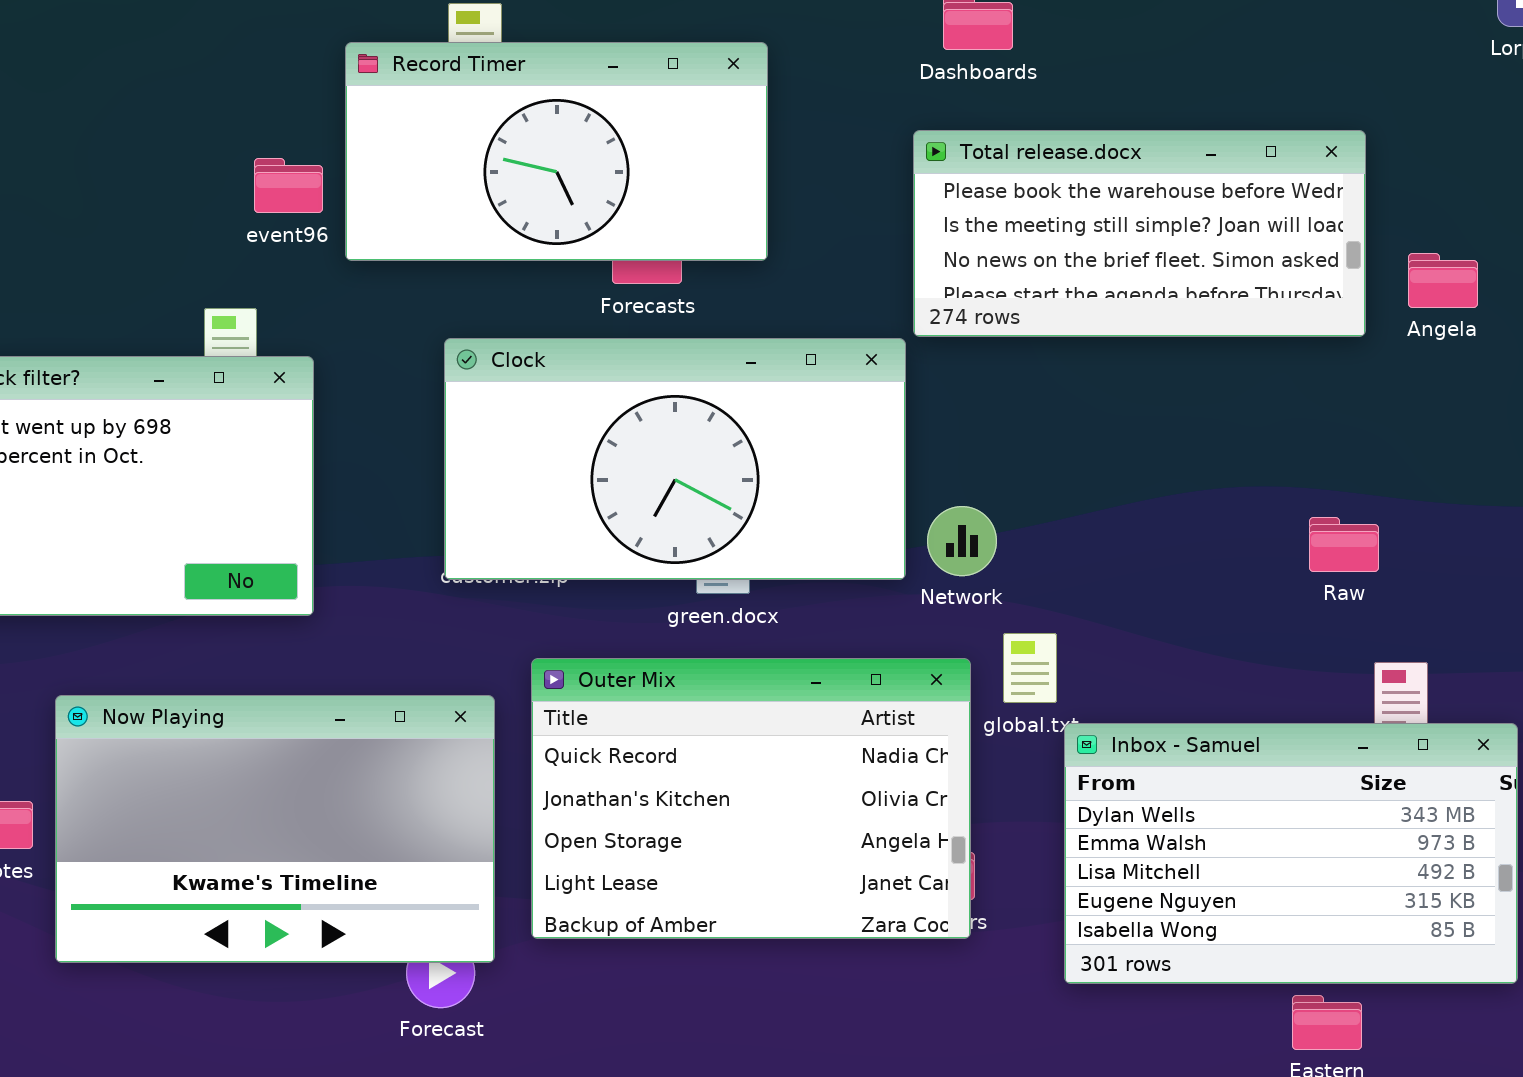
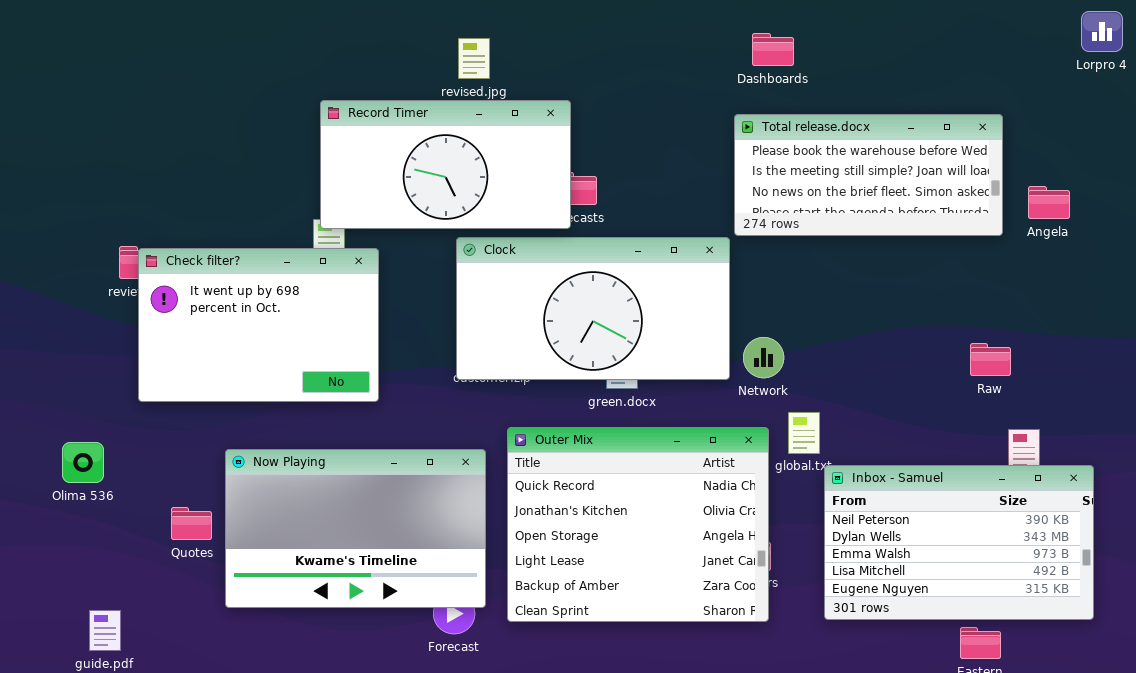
Record Timer: [345,42,768,261] -> [320,100,571,229], moved
Outer Mix: [531,658,971,939] -> [507,427,769,622], resized
Inbox - Samuel: [1064,723,1518,984] -> [824,465,1094,620], scrolled up 1 row

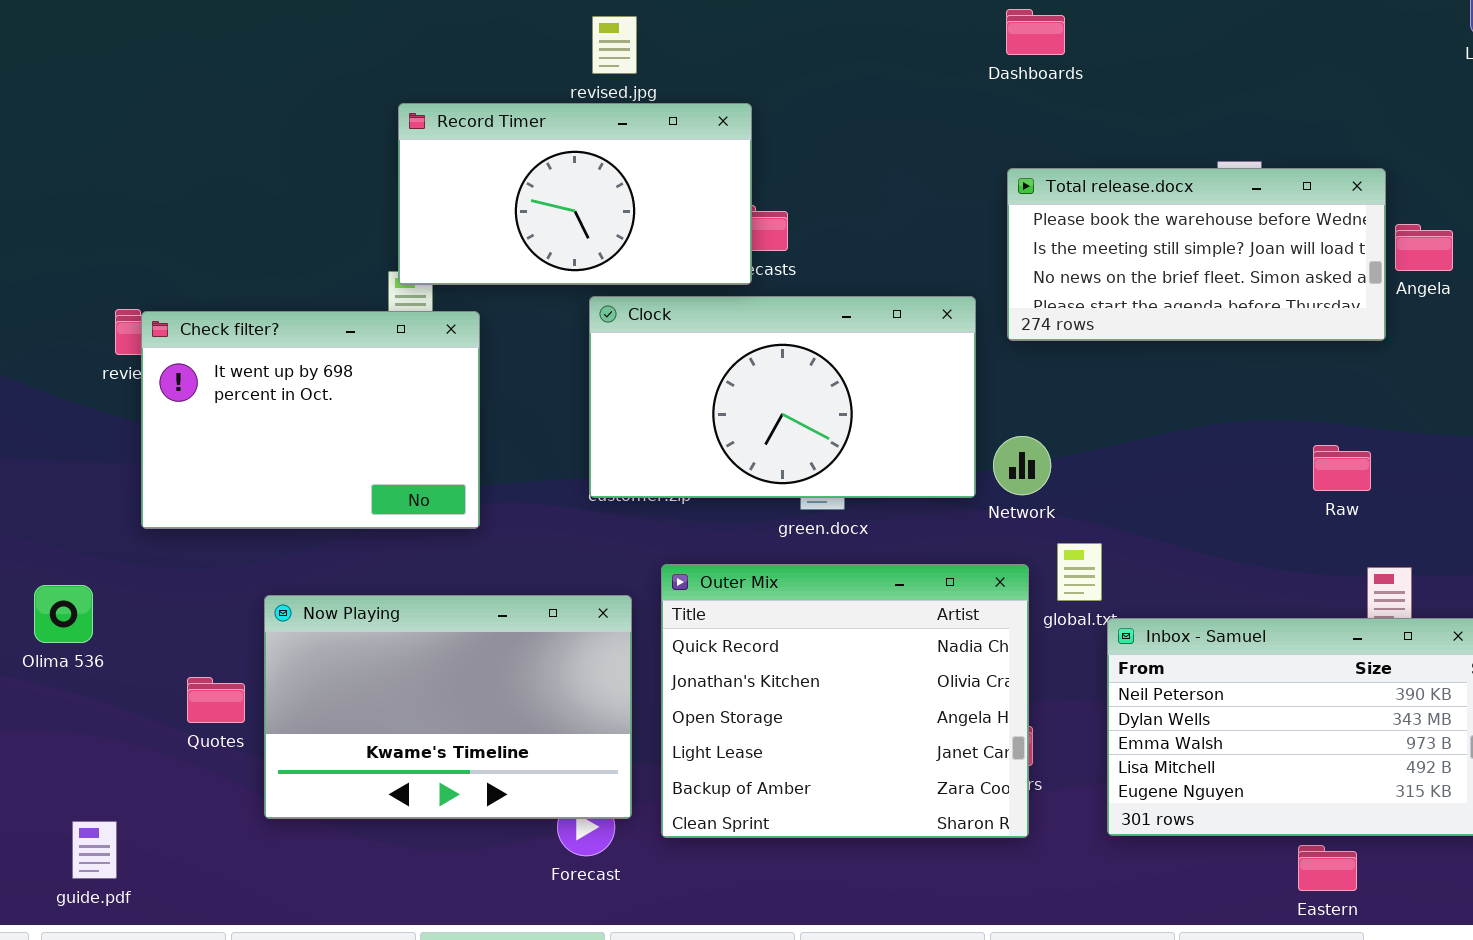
Total release.docx: [734,114,1003,236] -> [1007,168,1386,341], moved

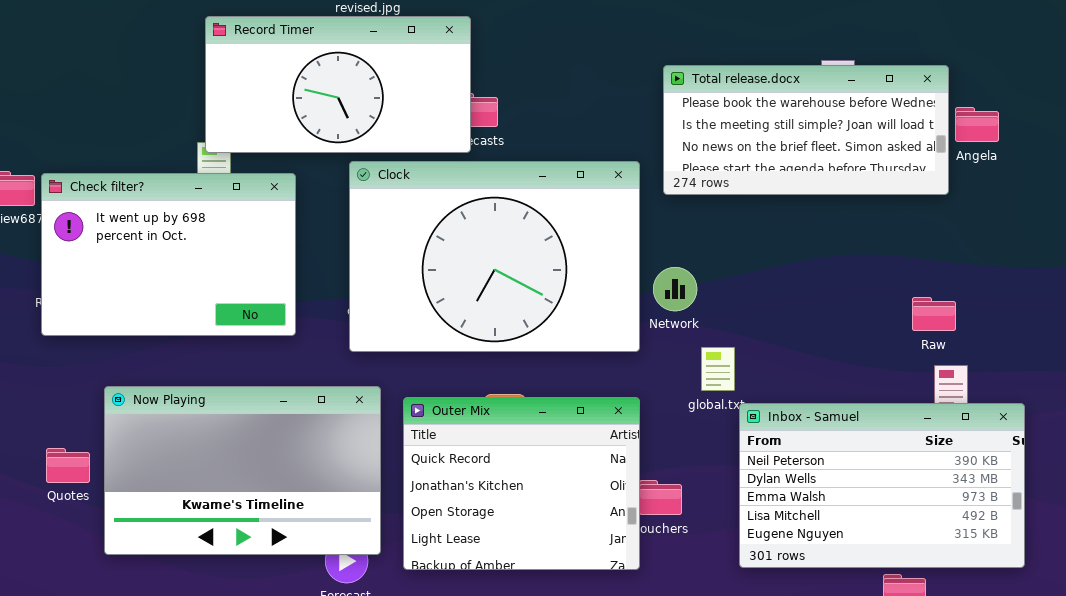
Clock: [589,296,976,498] -> [349,161,640,352], resized
Check filter?: [141,311,480,529] -> [41,173,296,336], moved
Raw: [1313,445,1371,491] -> [912,297,956,331], moved
Outer Mix: [661,564,1029,838] -> [403,397,640,570], resized

